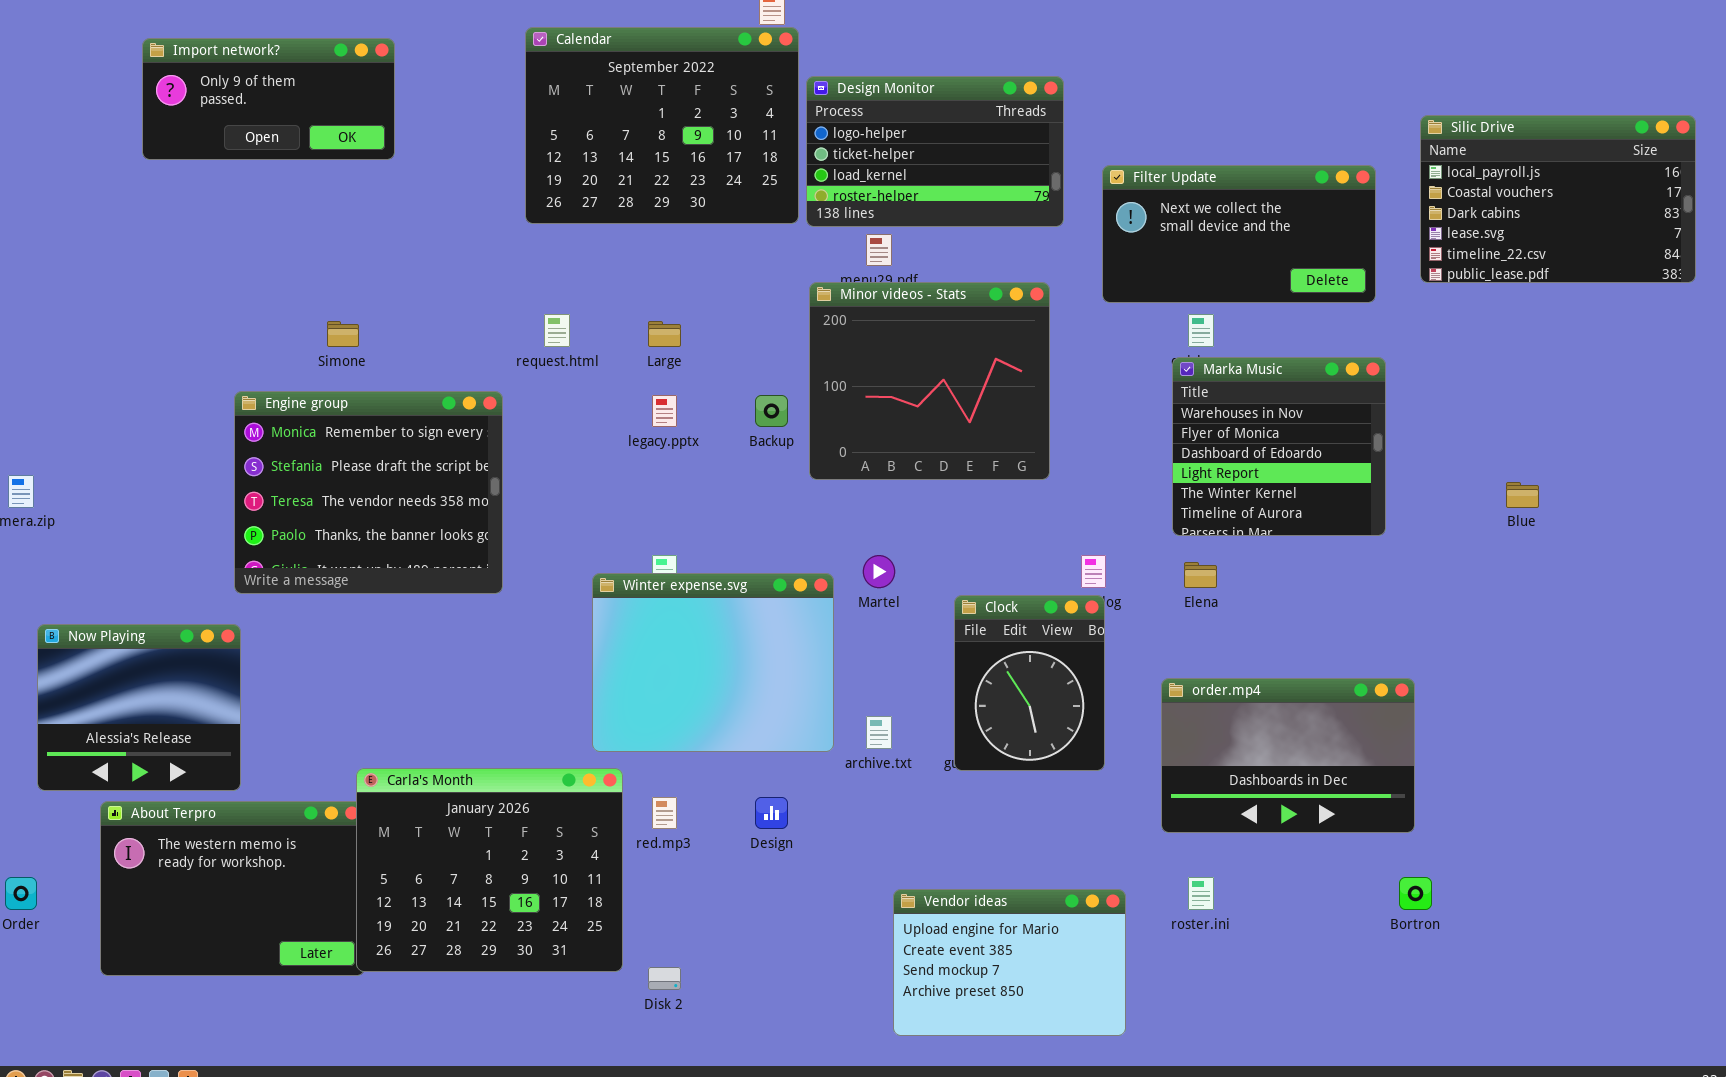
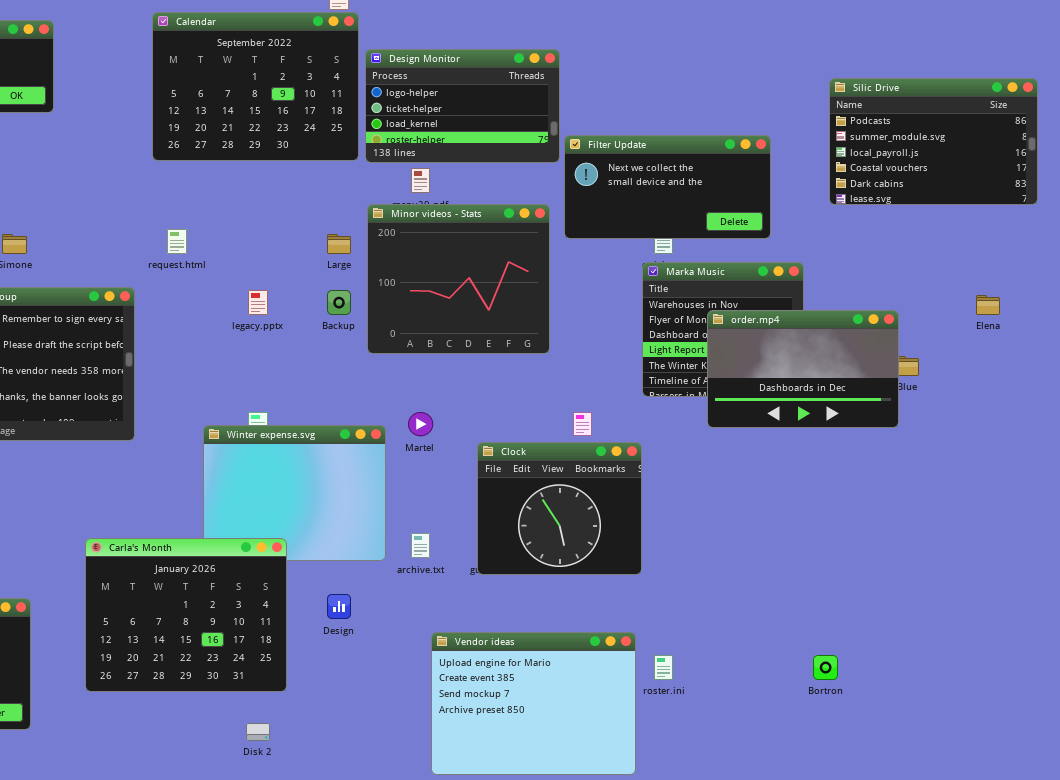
Silic Drive: [1420,115,1696,283] -> [829,78,1038,205], scrolled up 2 rows
Filter Update: [1102,165,1376,303] -> [564,135,771,239], moved
Large: [648,321,681,347] -> [327,234,351,254], moved
Elena: [1184,562,1217,588] -> [976,295,1000,315], moved
Clock: [954,595,1105,771] -> [477,442,642,575], resized
order.mp4: [1161,678,1415,833] -> [707,310,899,428], moved
Carla's Month: [356,768,623,972] -> [85,538,287,692], moved
Vendor ideas: [893,889,1126,1036] -> [431,632,636,775], resized

